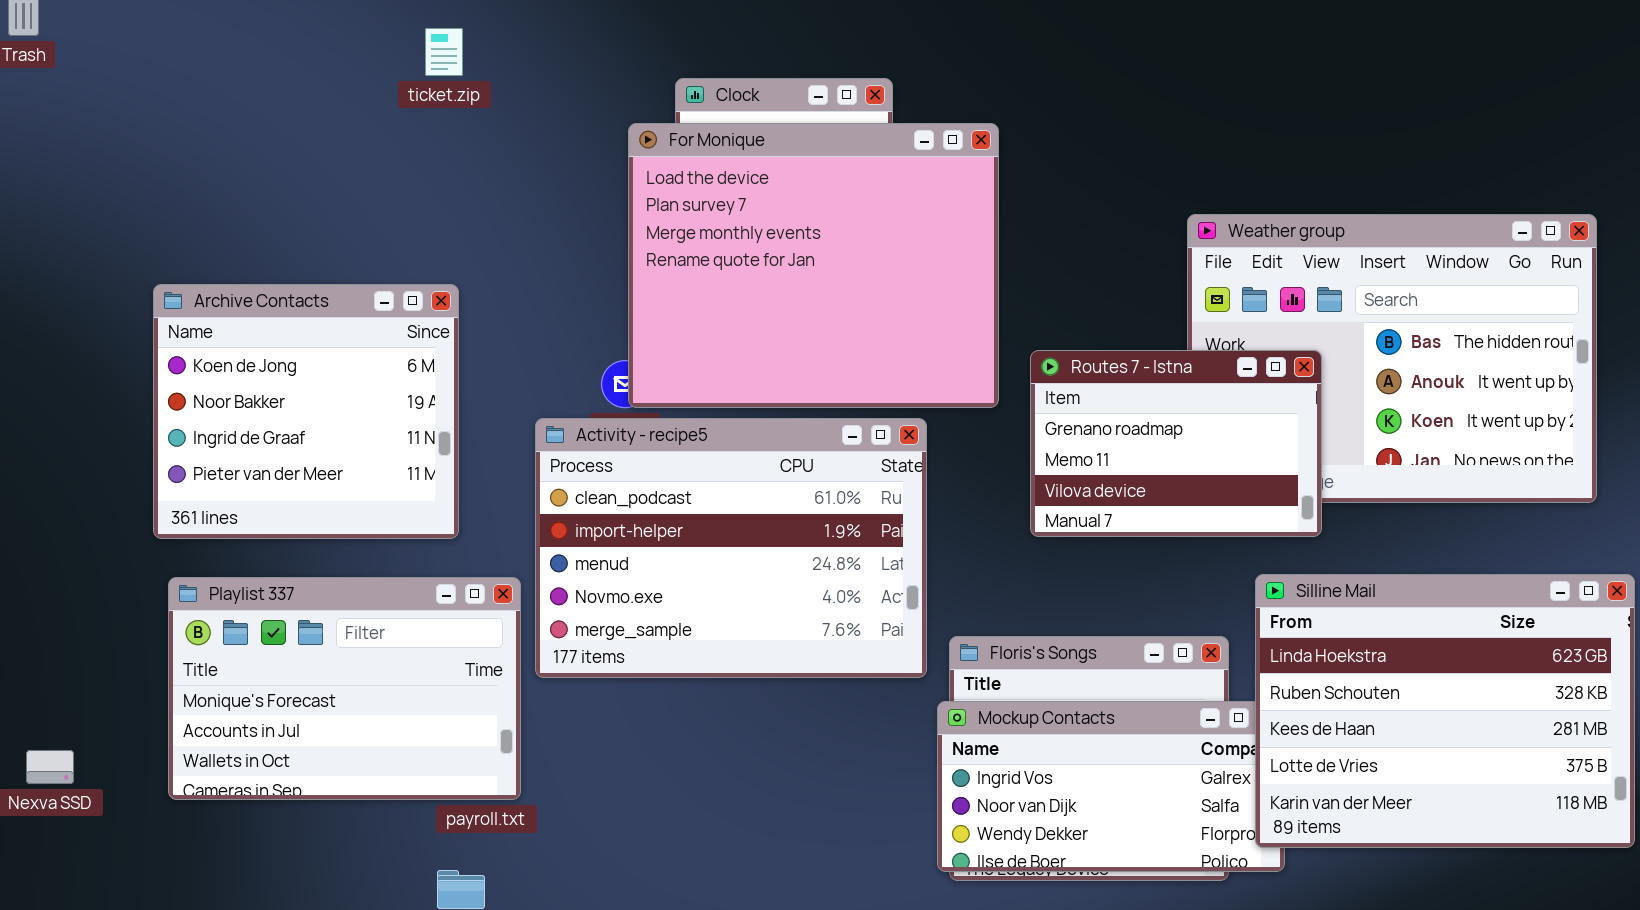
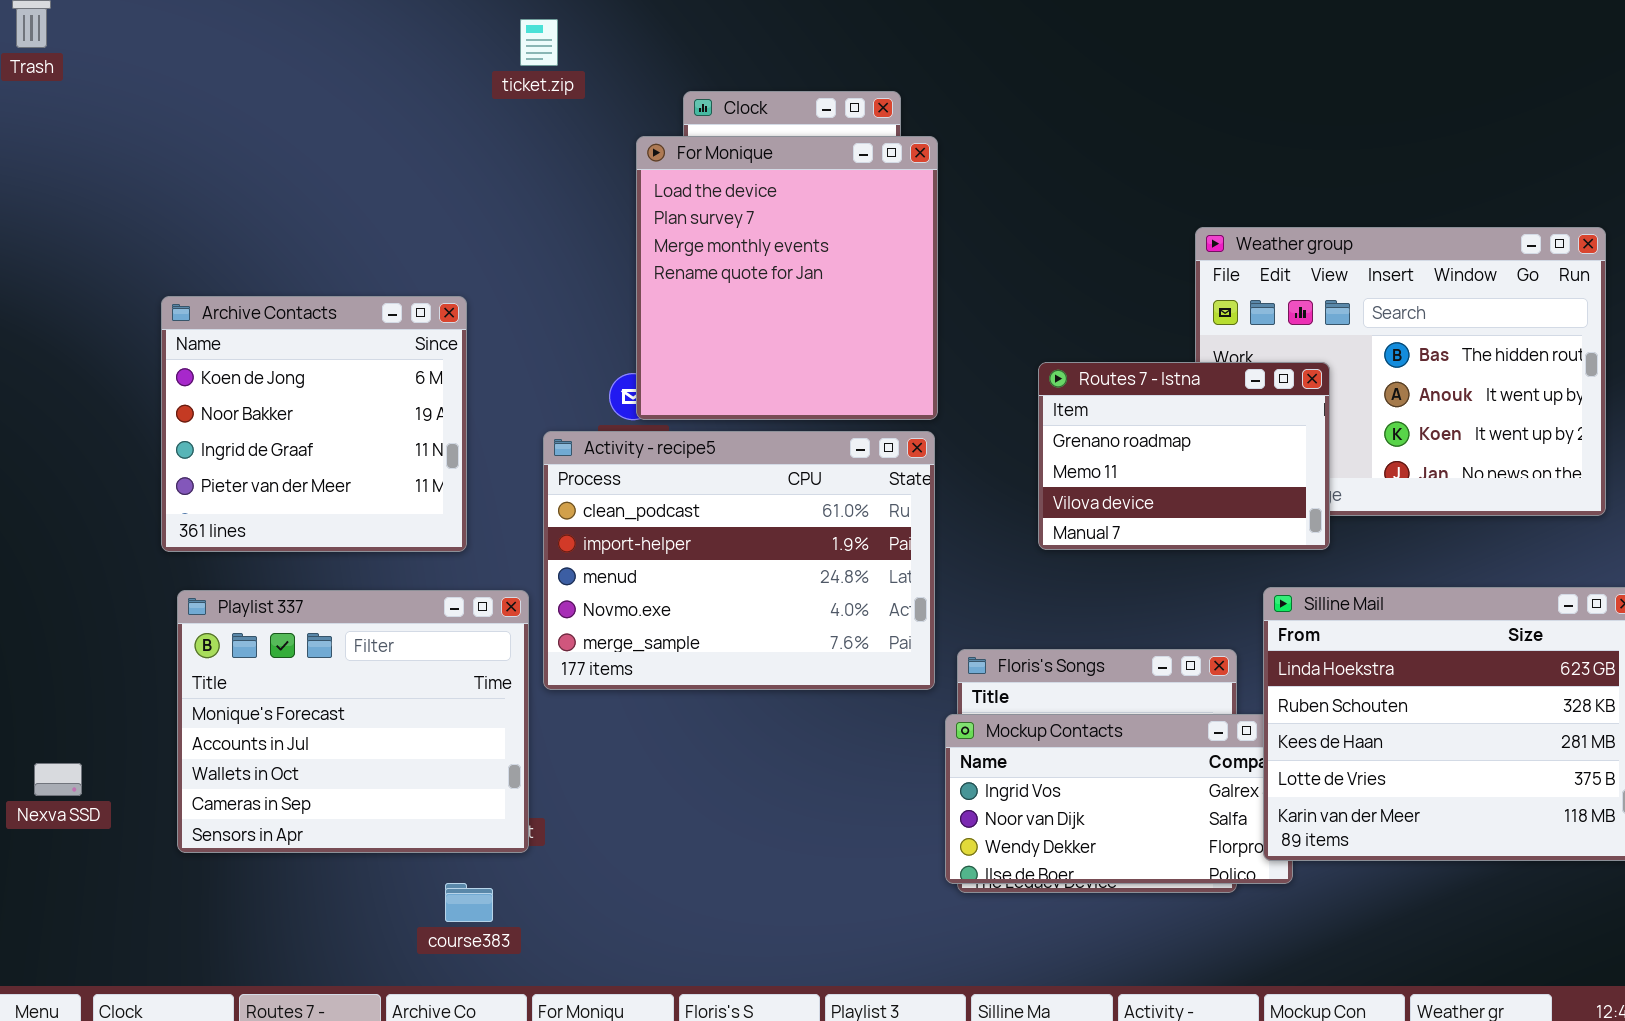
ticket.zip: [425,28,463,76] -> [520,19,558,66], moved
For Monique: [628,123,999,408] -> [636,136,938,420], resized
Playlist 337: [168,577,521,800] -> [177,590,529,853], resized

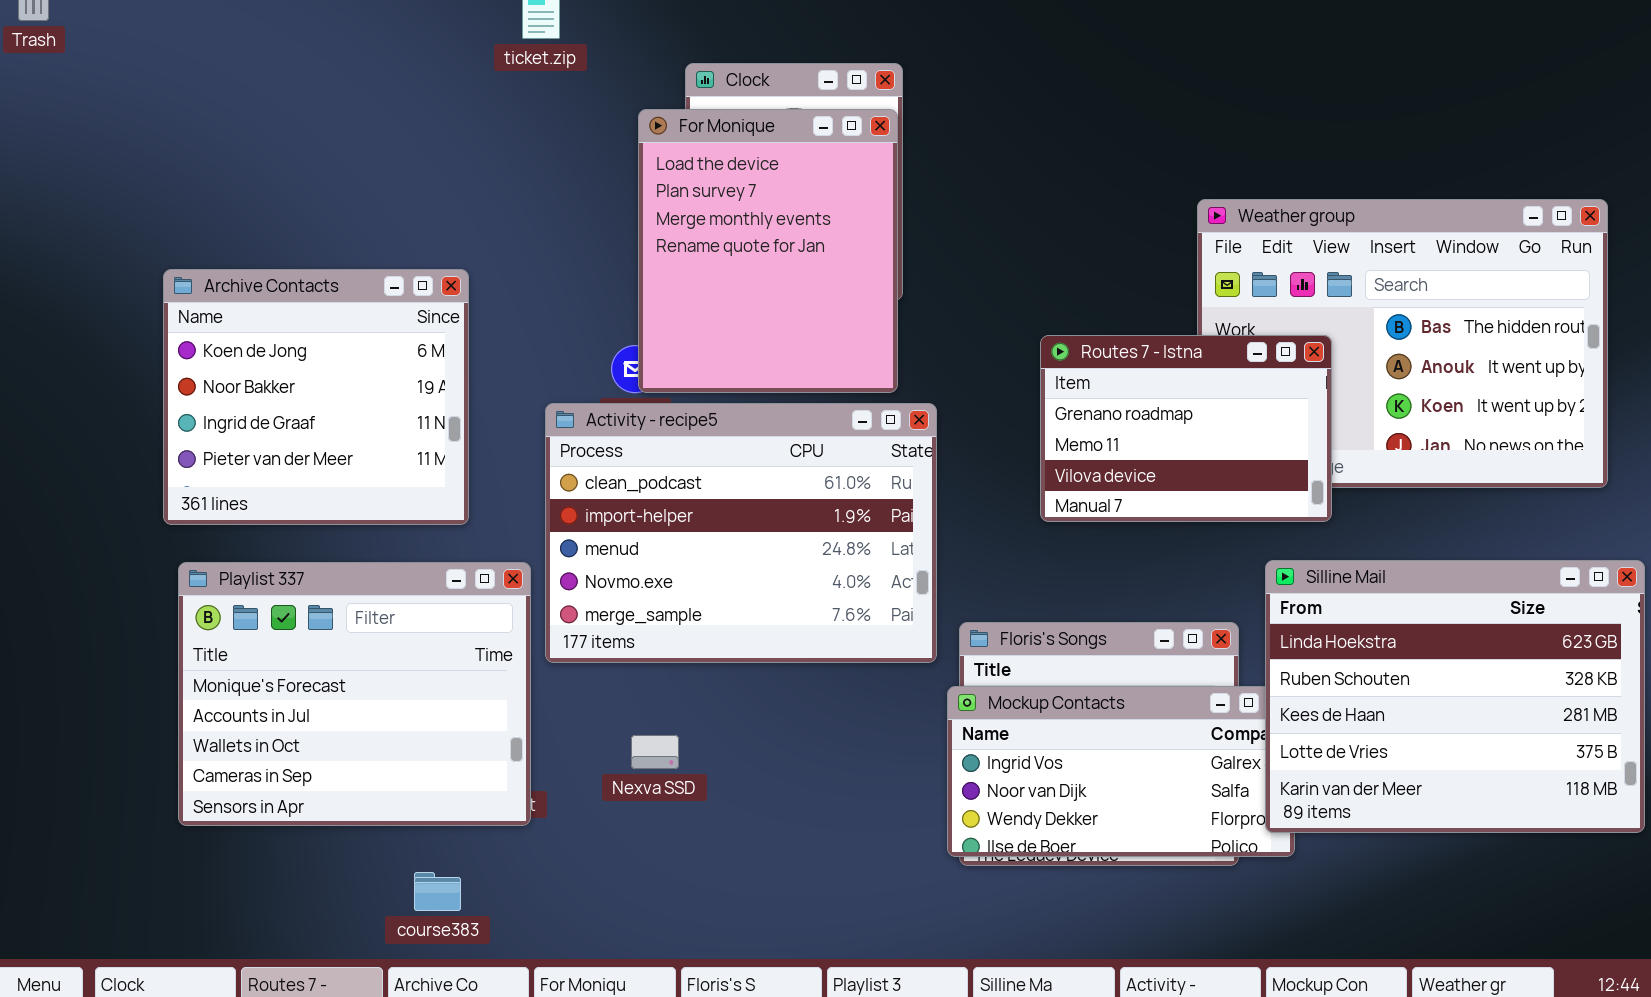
For Monique: [636,136,938,420] -> [638,109,898,393], resized
Nexva SSD: [34,763,82,796] -> [631,735,679,769], moved
course383: [445,883,493,922] -> [414,872,461,911], moved

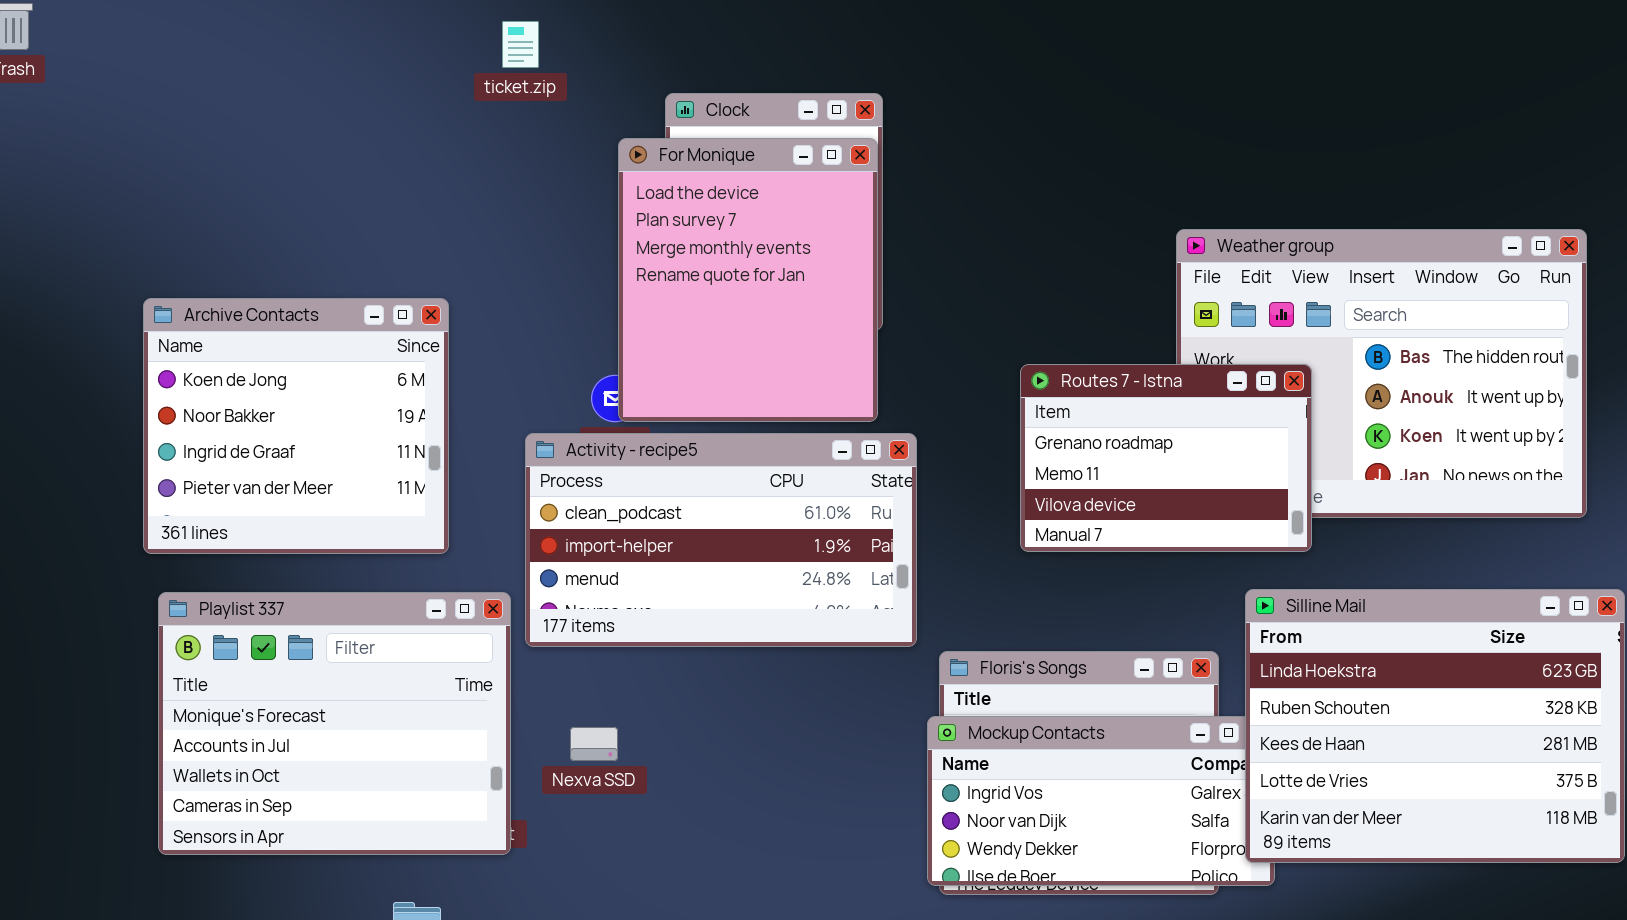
Activity - recipe5: [545,403,937,663] -> [525,433,917,647], resized
Nexva SSD: [631,735,679,769] -> [570,727,618,761], moved

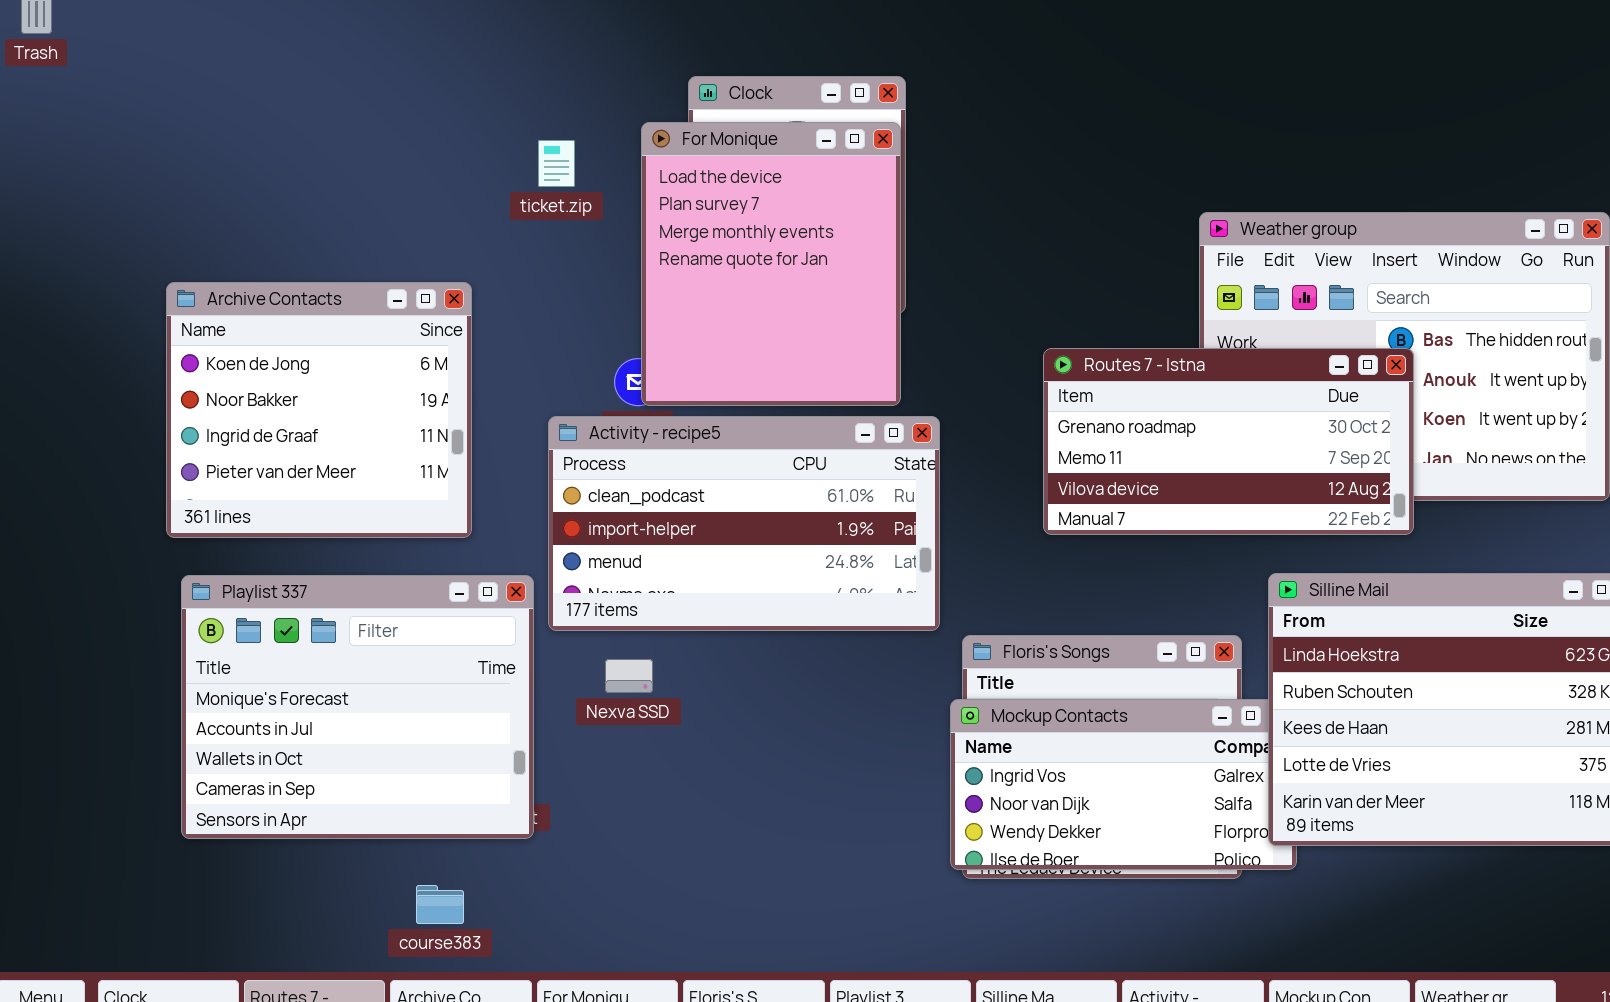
ticket.zip: [502,21,539,68] -> [538,140,575,187], moved
Routes 7 - Istna: [1020,364,1312,552] -> [1043,348,1414,535], resized
Nexva SSD: [570,727,618,761] -> [605,659,653,693], moved

